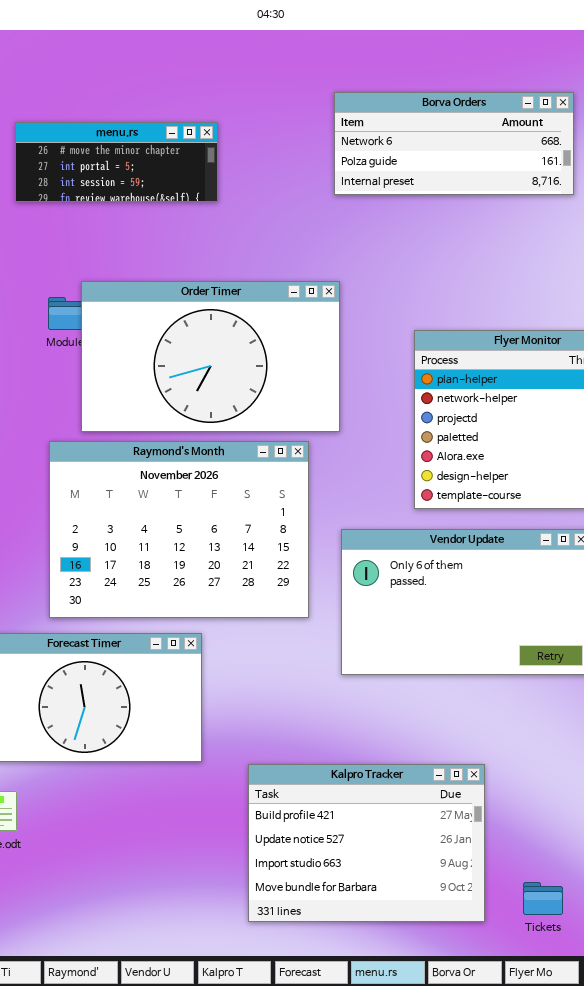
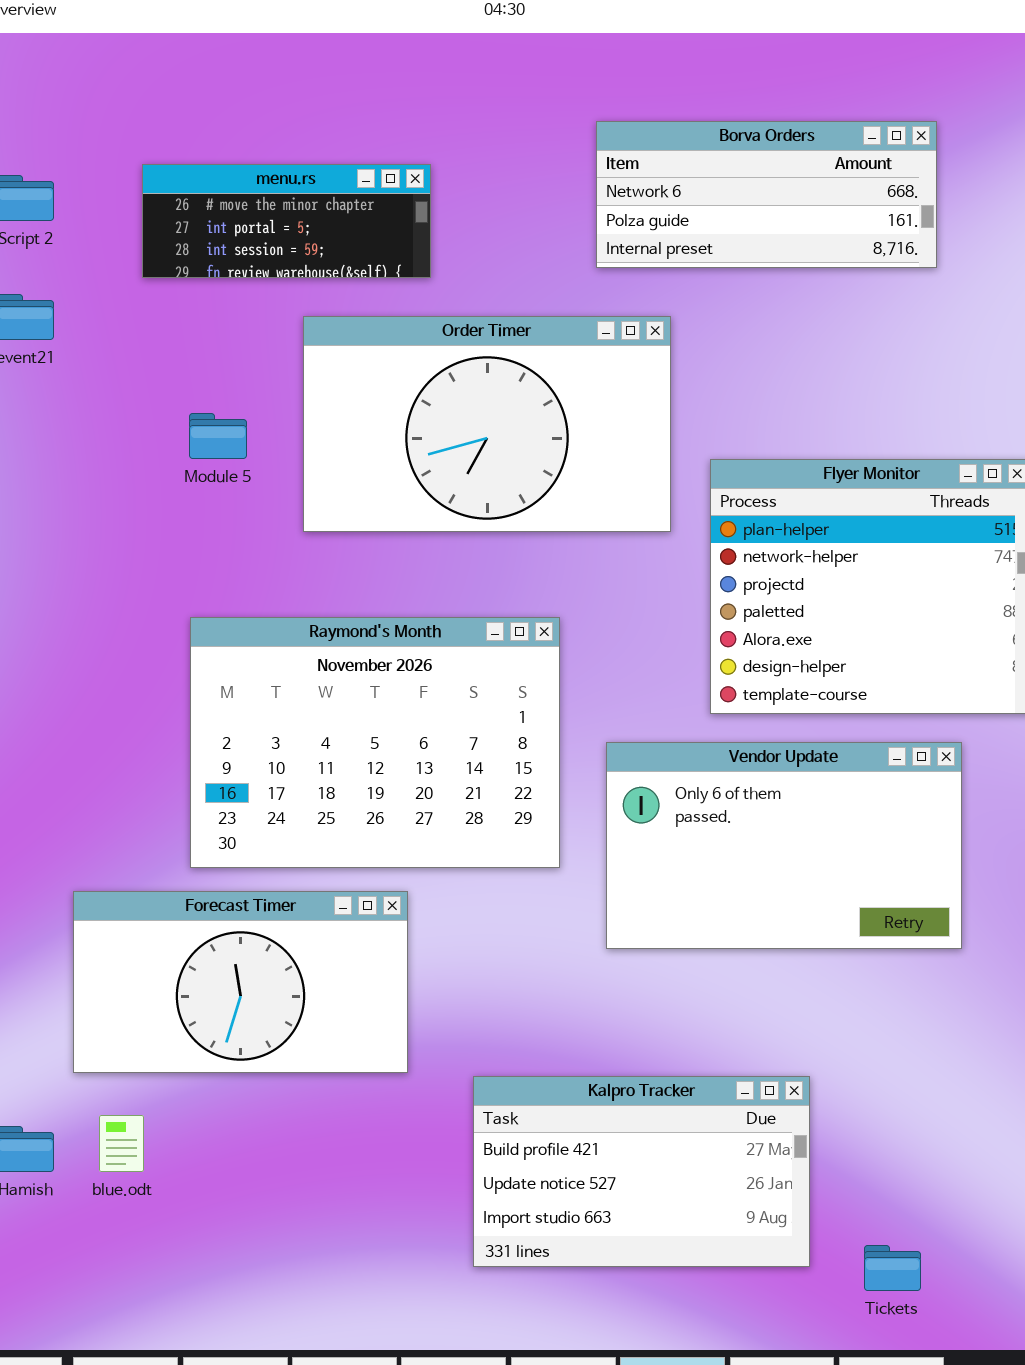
Order Timer: [81,281,340,432] -> [303,316,671,532], moved
Kalpro Tracker: [248,764,485,922] -> [473,1076,810,1267], resized

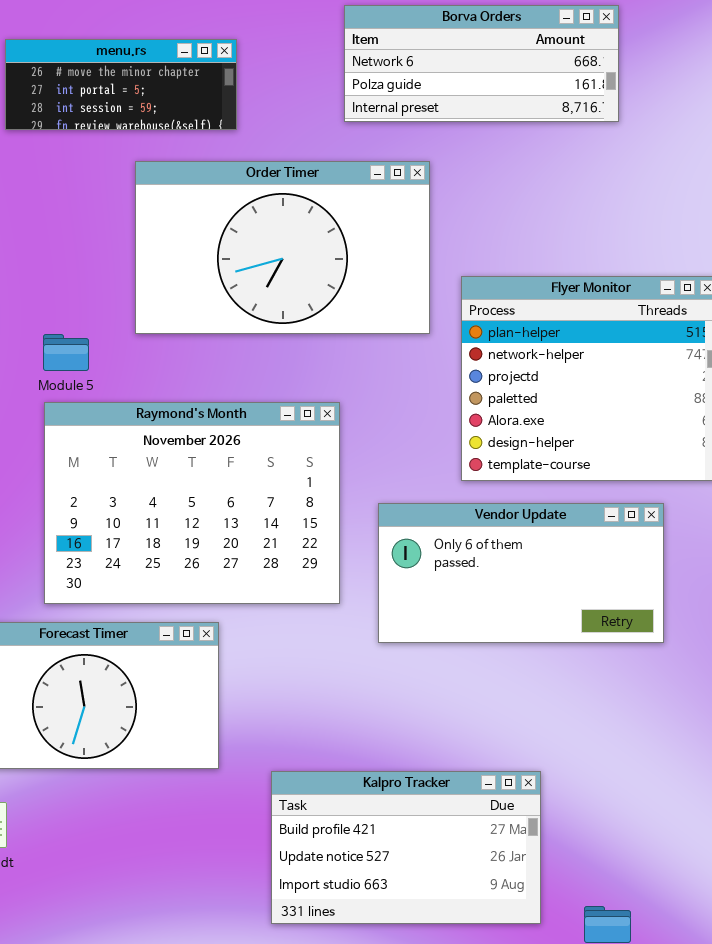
Borva Orders: [596,121,937,268] -> [344,5,619,122], moved
Module 5: [189,413,247,459] -> [43,334,89,371], moved
Vendor Update: [606,742,962,949] -> [378,503,664,643], resized

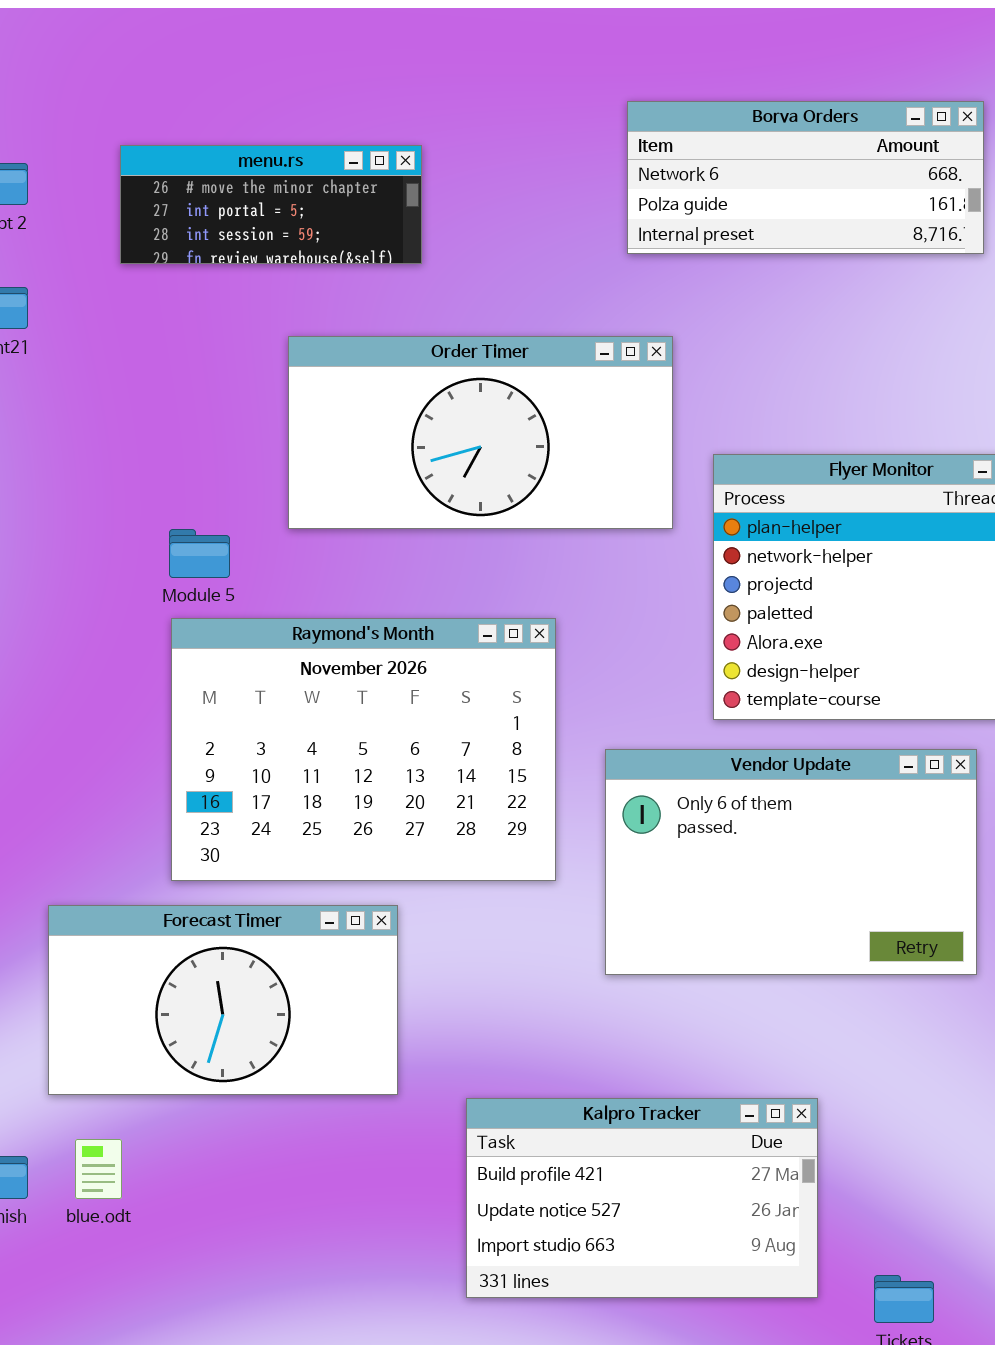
Borva Orders: [344,5,619,122] -> [627,101,984,254], moved
Order Timer: [135,161,430,334] -> [288,336,673,529], resized
Vendor Update: [378,503,664,643] -> [605,749,977,975], resized

